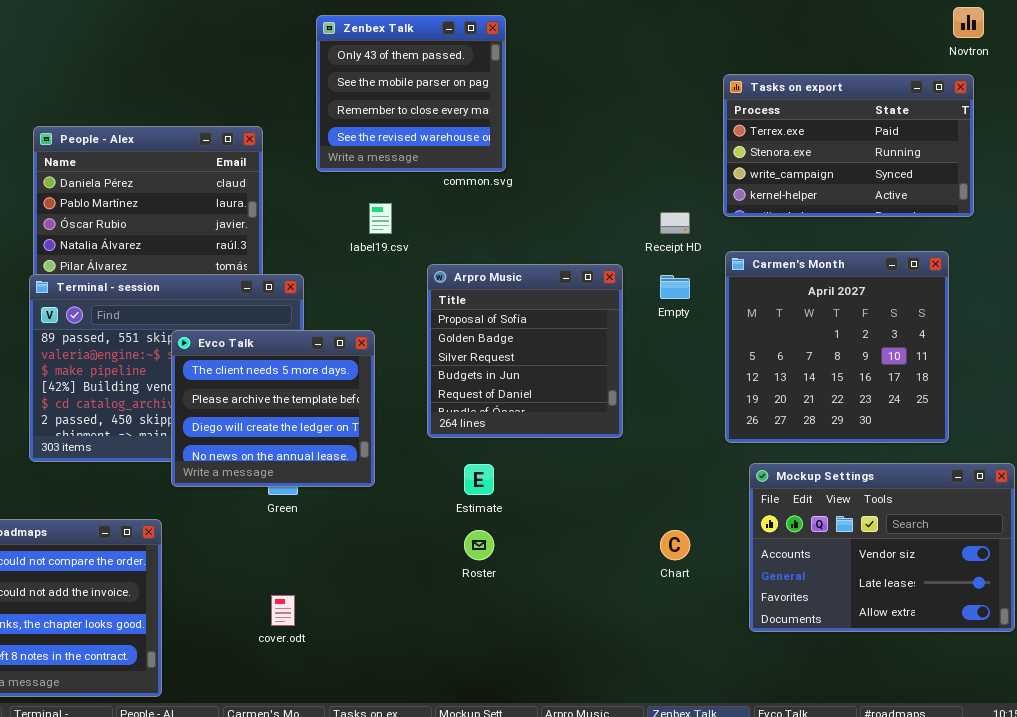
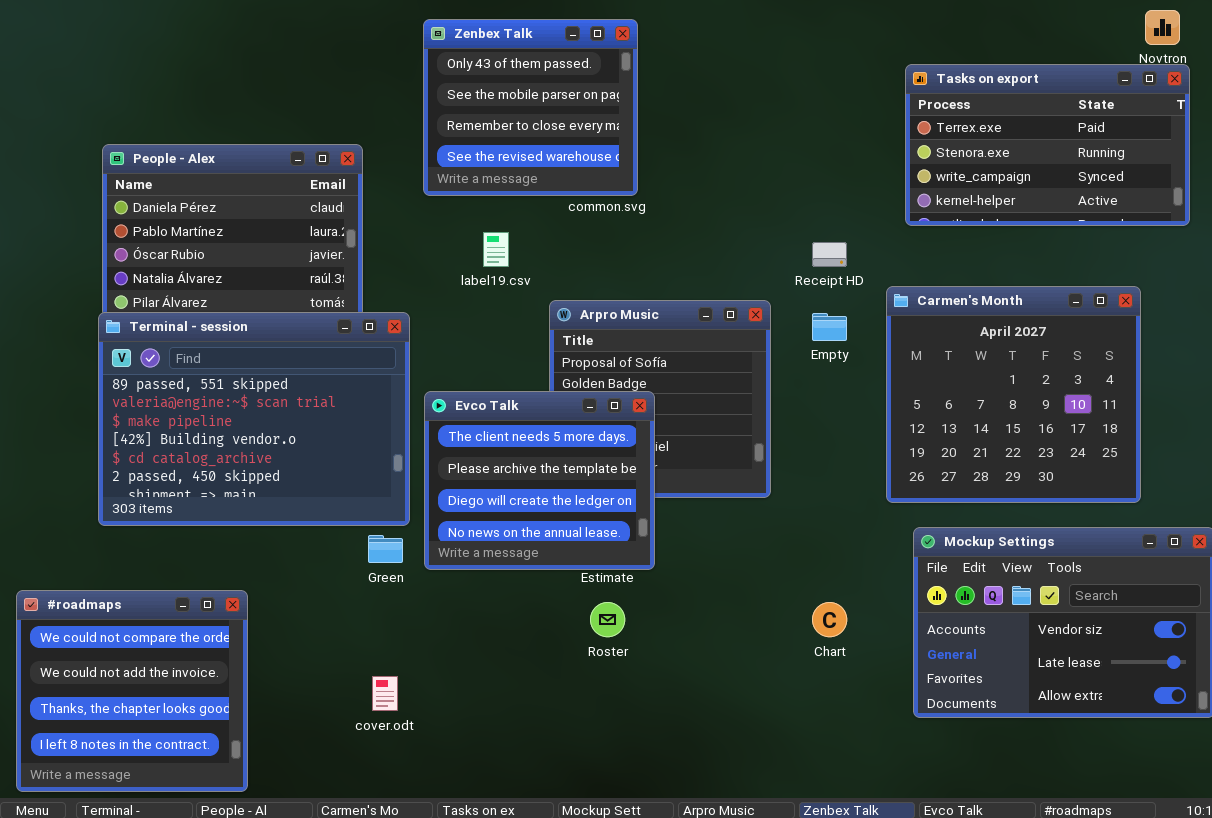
Tasks on export: [723,74,974,217] -> [905,64,1190,226], moved
Evco Talk: [171,330,375,487] -> [424,391,655,570], moved

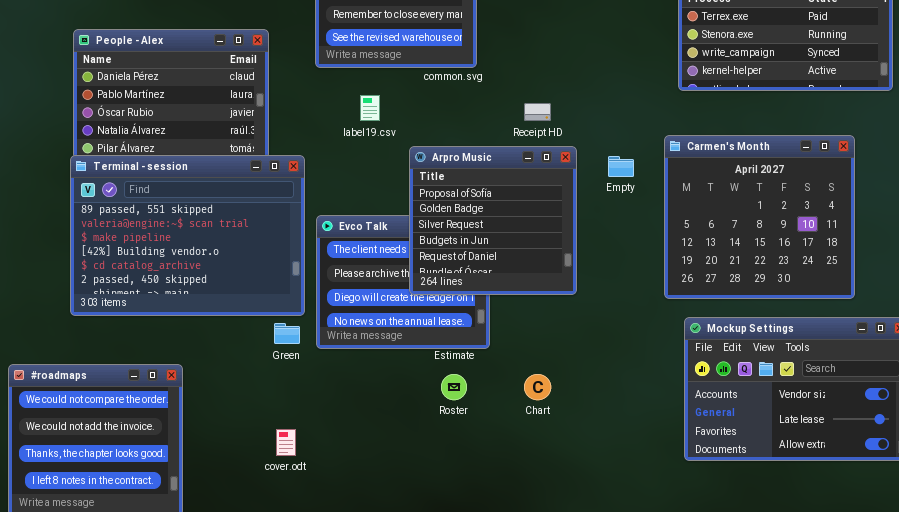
Receipt HD: [812,242,847,267] -> [524,103,551,121], moved
Arpro Music: [549,300,771,498] -> [409,146,577,295], raised
Chart: [812,602,847,637] -> [524,374,551,400], moved

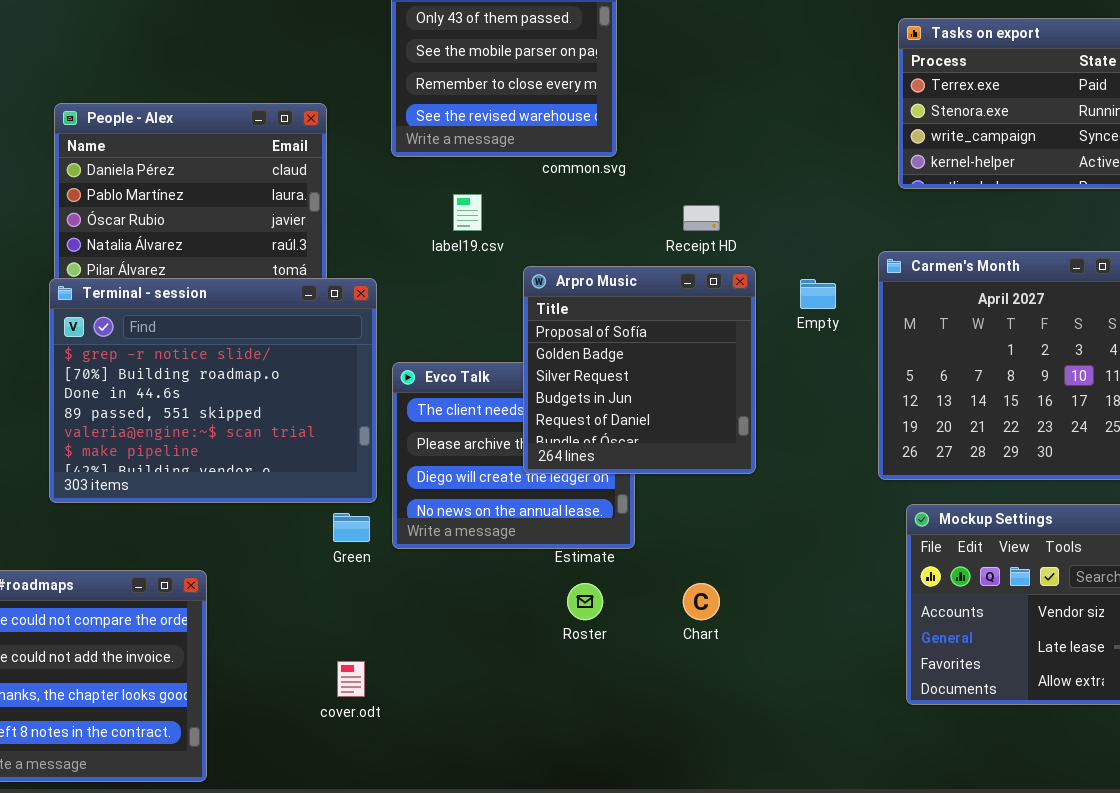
Terminal - session: [70,155,305,316] -> [49,278,377,503], scrolled up 3 rows

